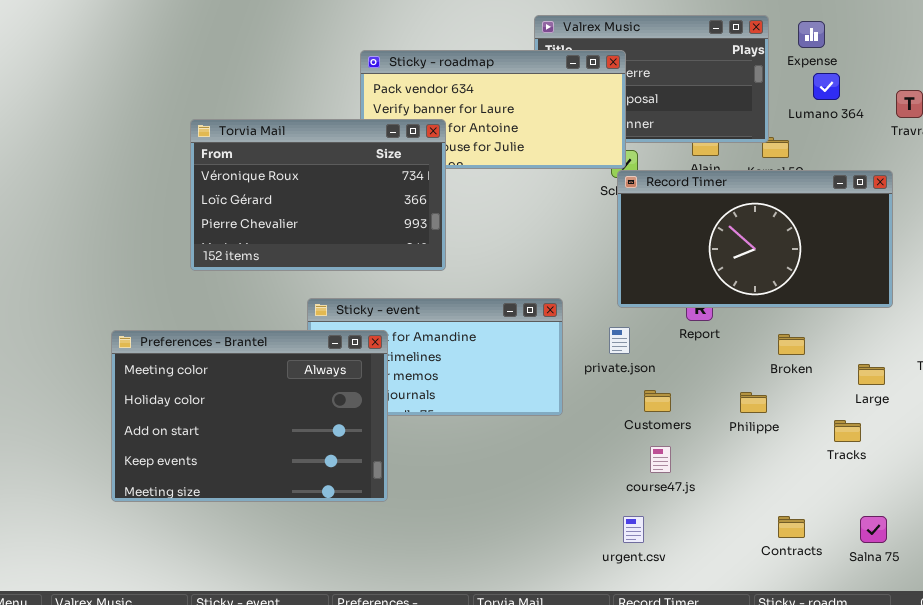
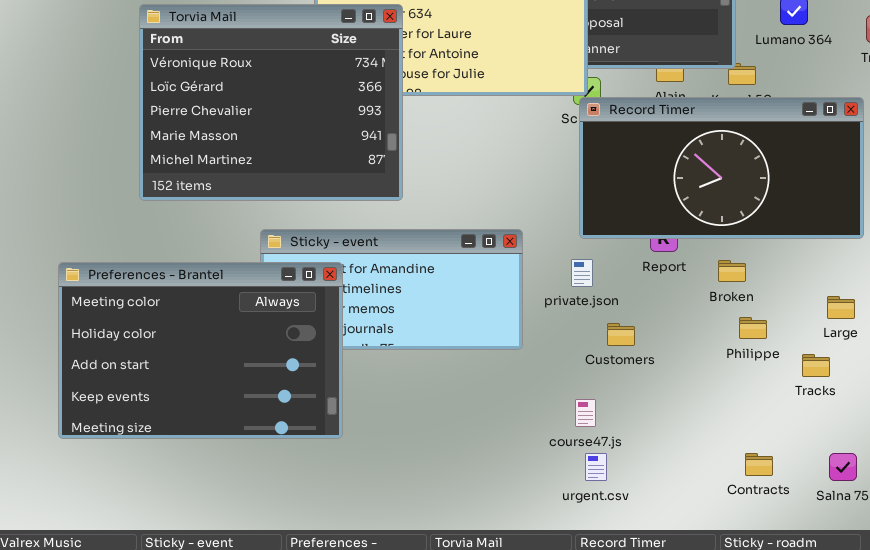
Torvia Mail: [190,119,446,271] -> [139,4,403,201], resized
Broken: [778,334,805,355] -> [718,260,746,282], moved
Philippe: [740,392,767,413] -> [739,317,767,339], moved
course47.js: [650,446,671,473] -> [575,399,596,427], moved

